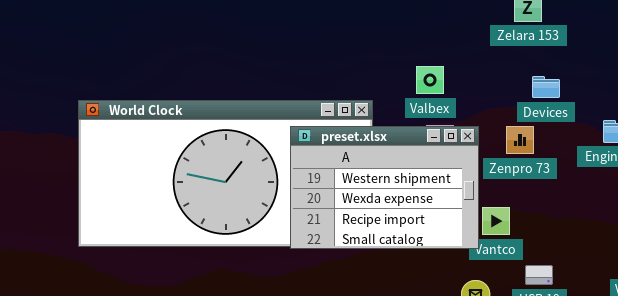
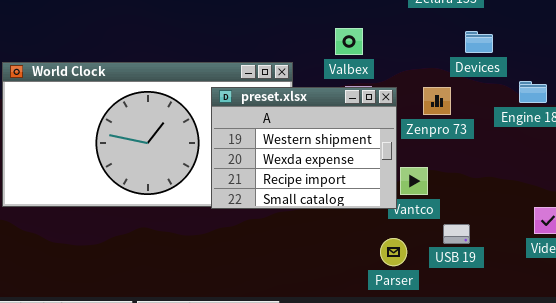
Devices: [532,76,560,98] -> [465,31,493,53], moved

